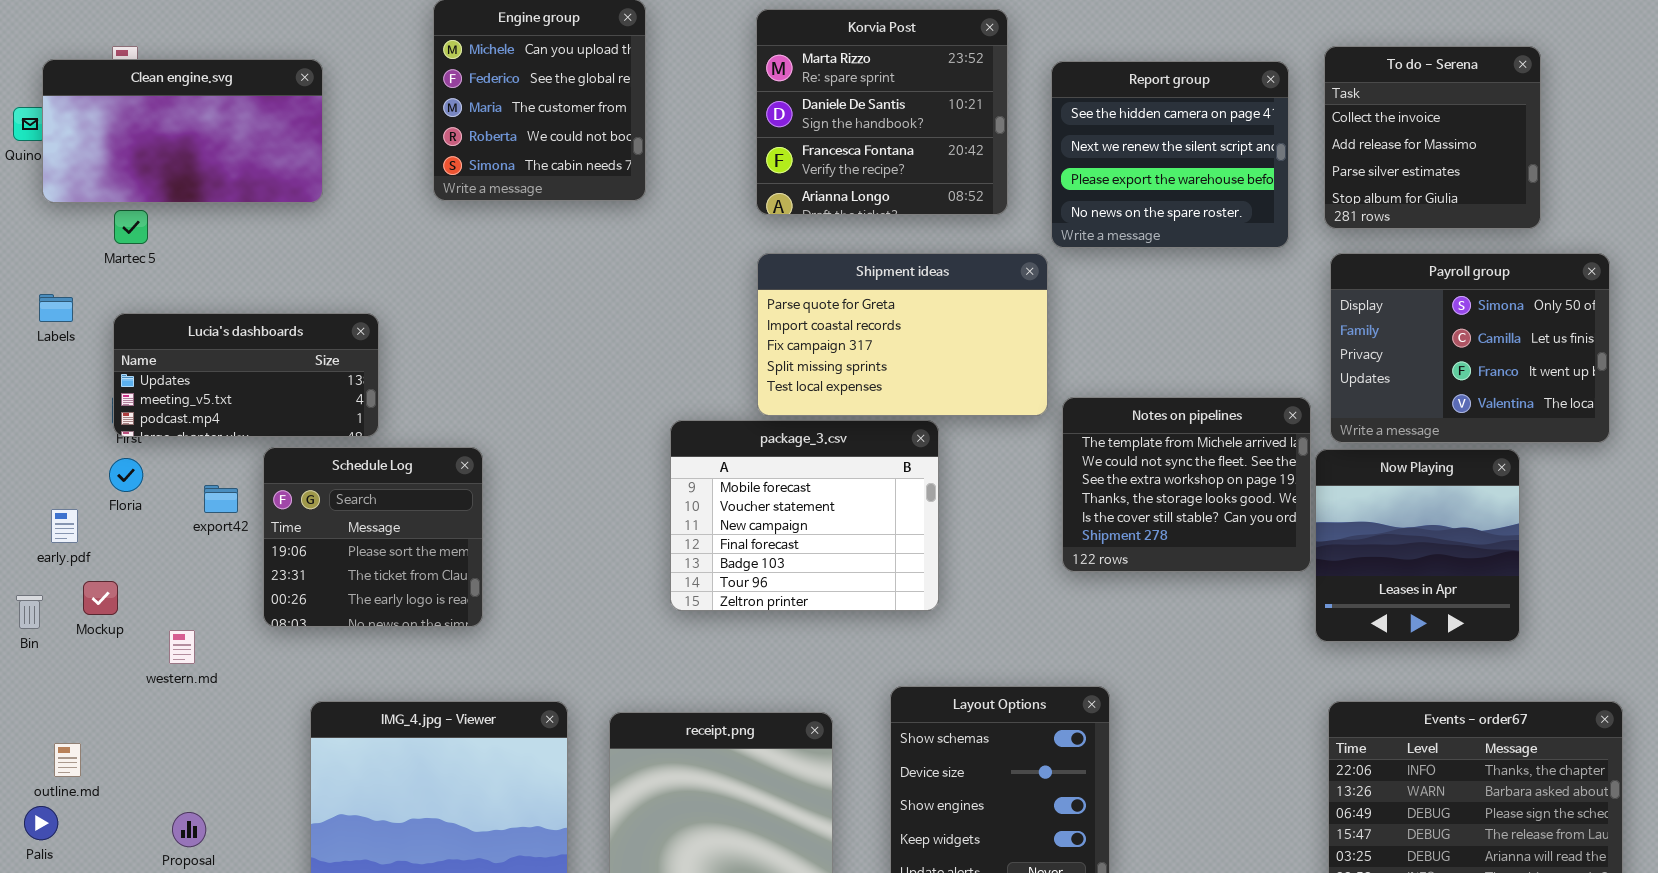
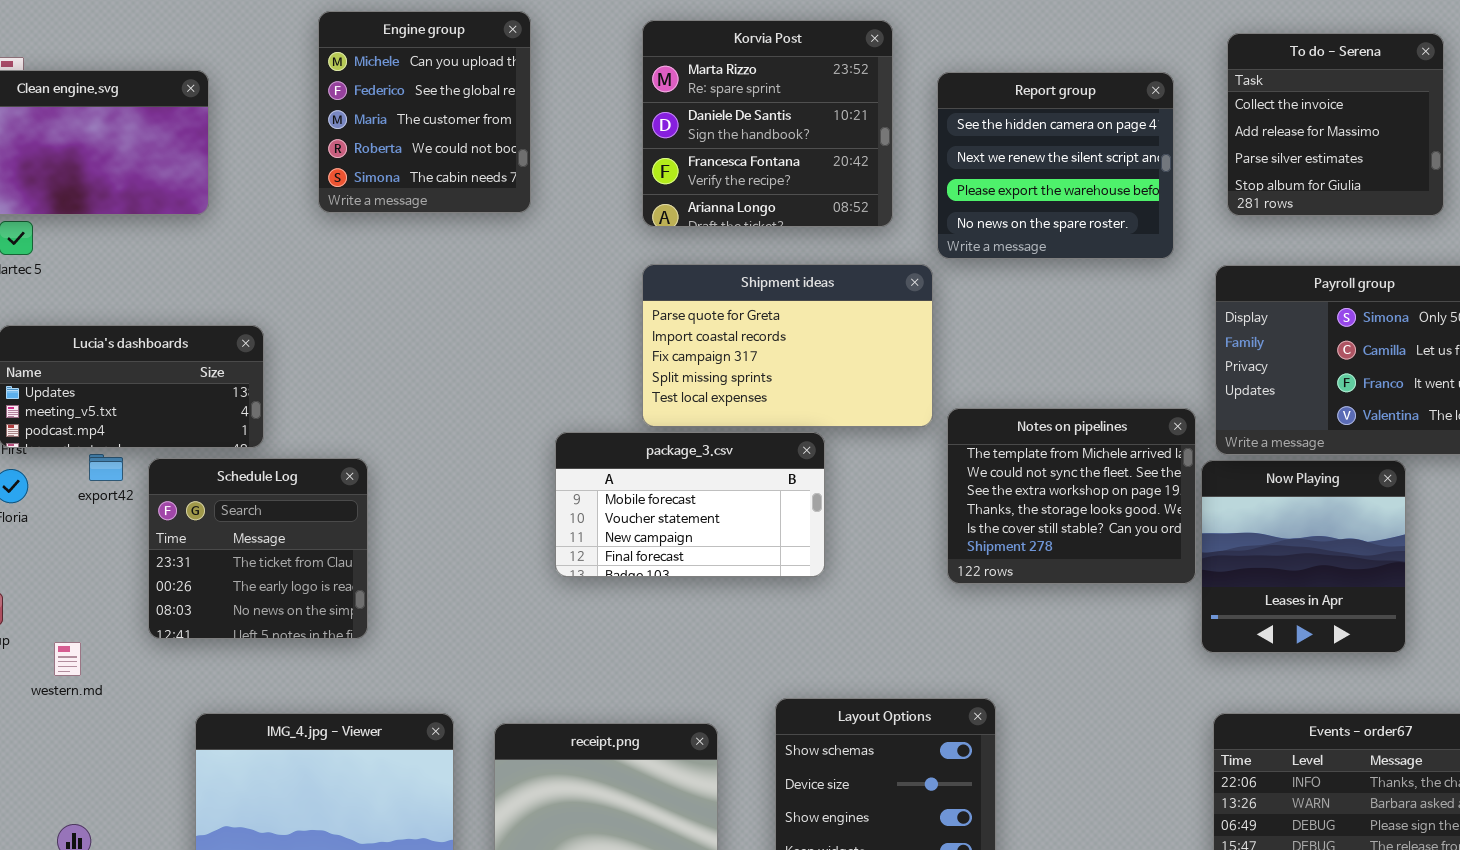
To do - Serena: [1324,46,1541,229] -> [1227,33,1444,216], moved
package_3.csv: [670,420,939,611] -> [555,432,825,577], resized
Schedule Log: [263,447,483,627] -> [148,458,368,639], scrolled down 1 row
export42: [204,485,238,513] -> [89,454,123,481], moved

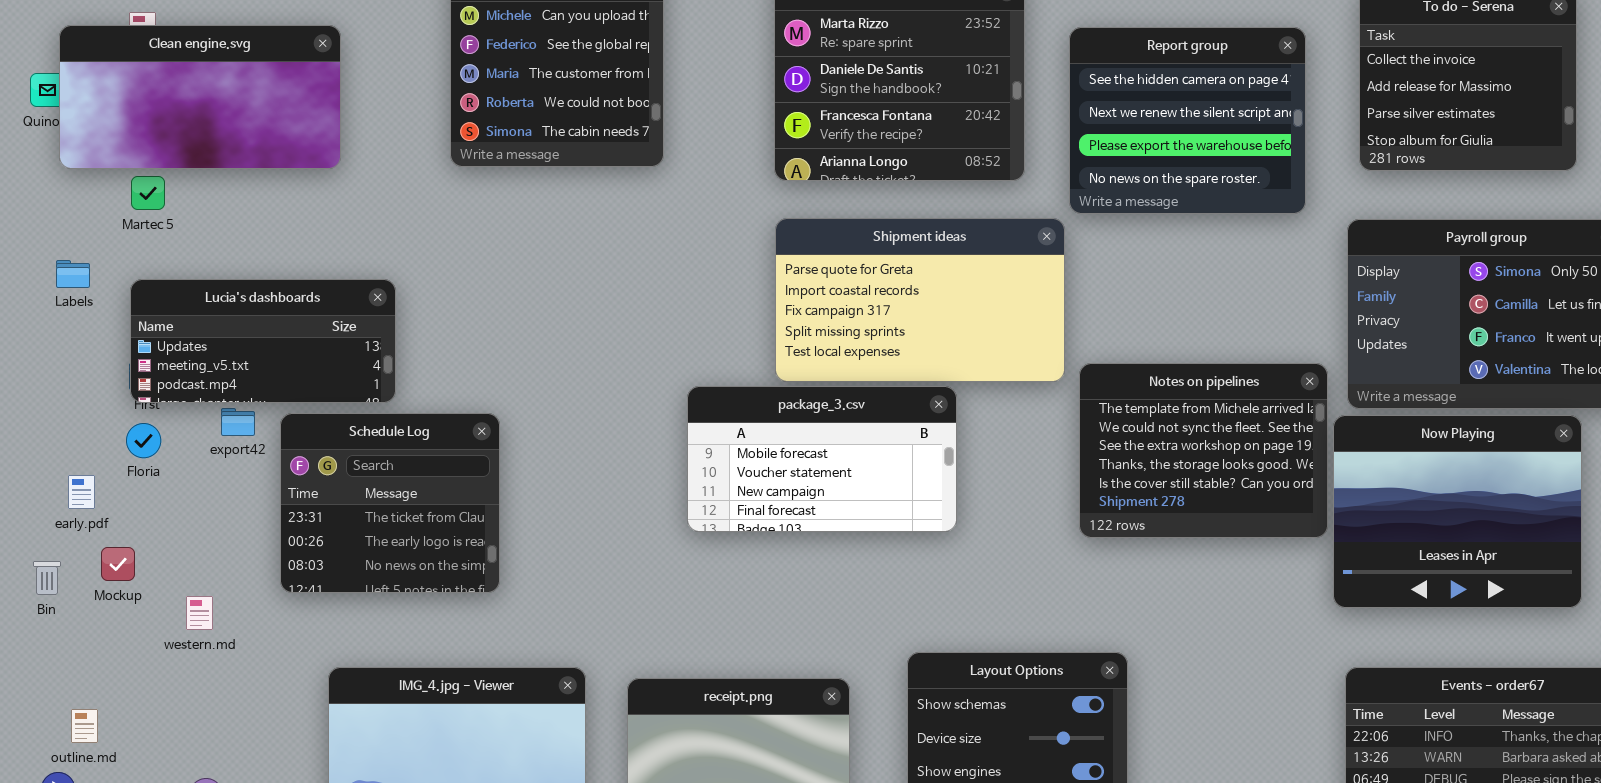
Now Playing: [1201,460,1406,653] -> [1333,415,1582,608], resized

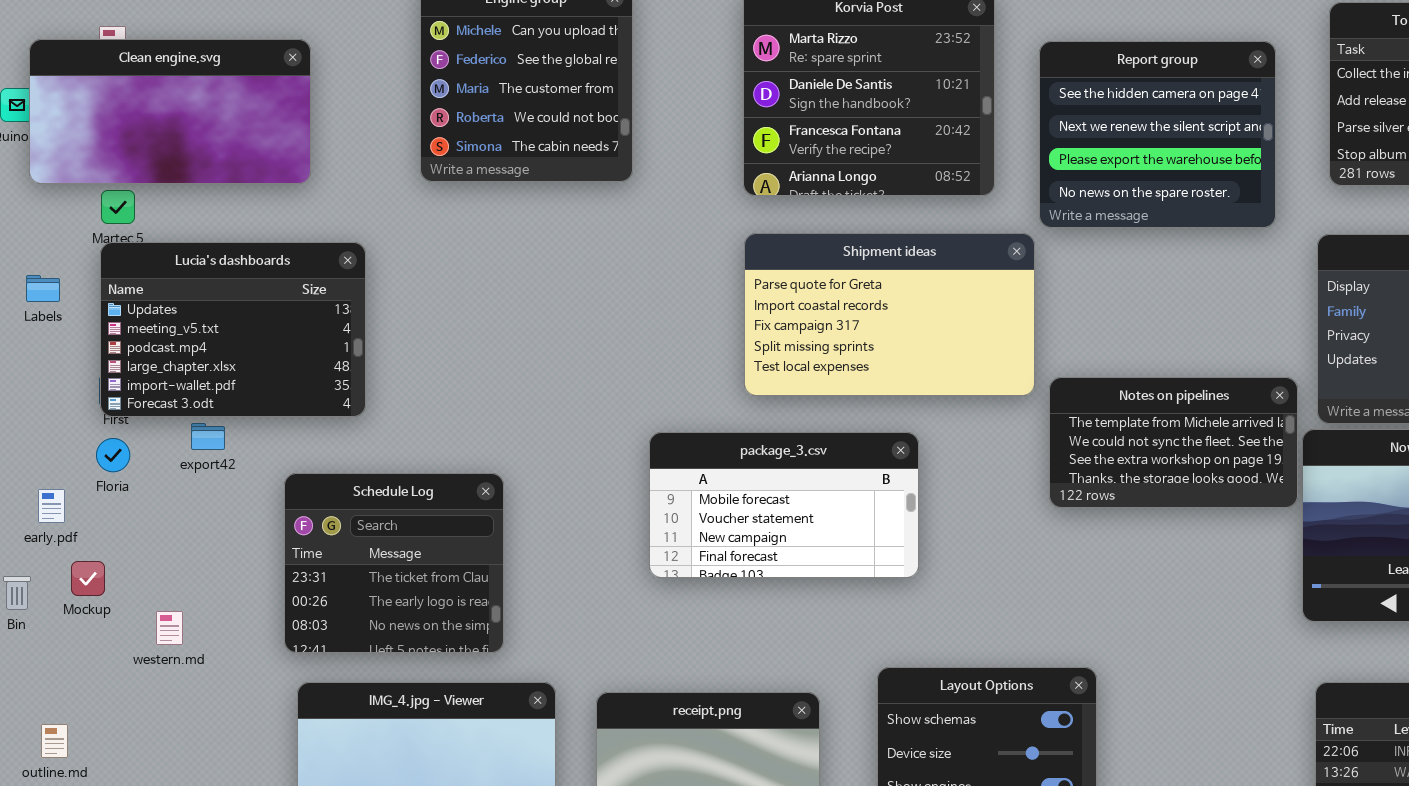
Lucia's dashboards: [130,279,396,403] -> [100,242,366,417], resized
Notes on pipelines: [1079,363,1328,538] -> [1049,377,1298,508], resized
package_3.csv: [687,386,957,532] -> [649,432,919,578], moved
Schedule Log: [280,413,500,593] -> [284,473,504,653], moved

